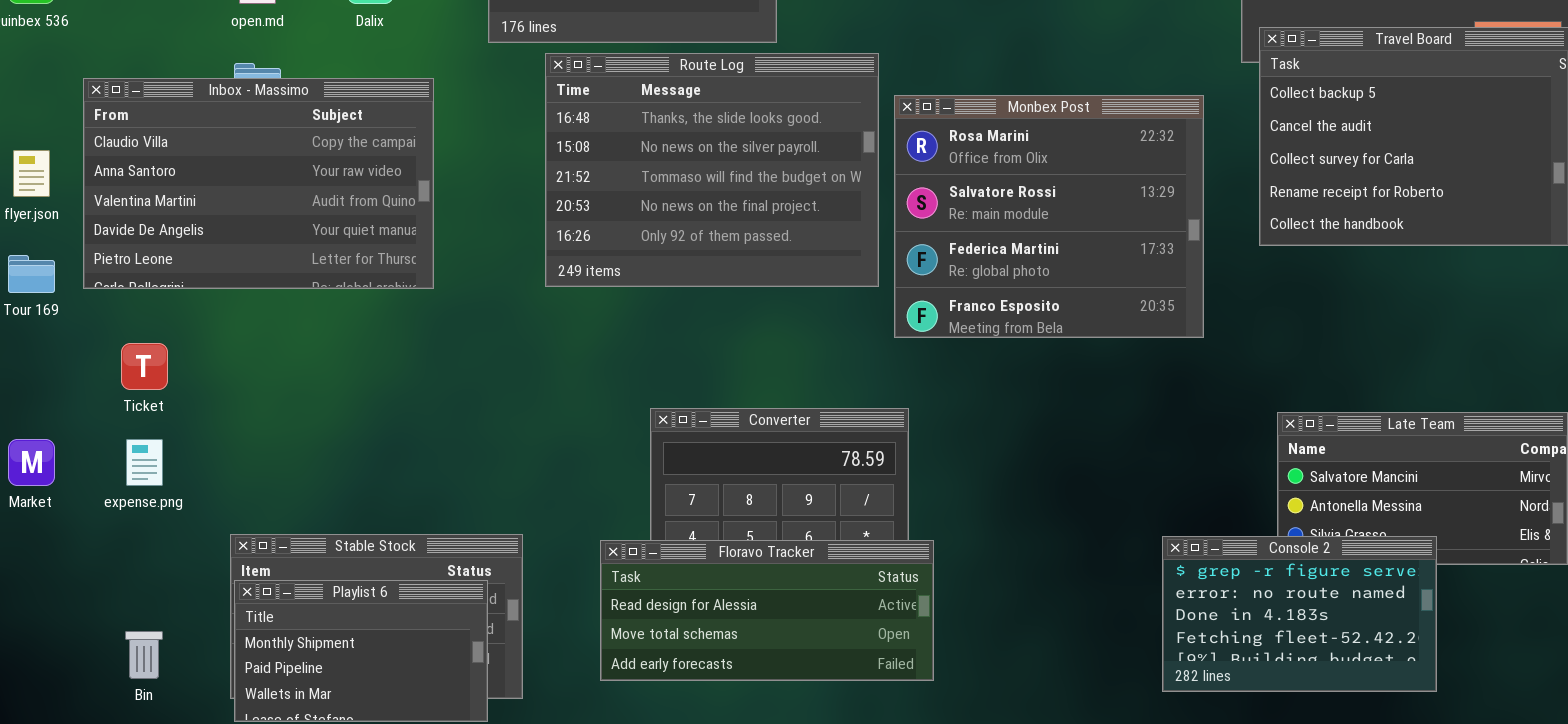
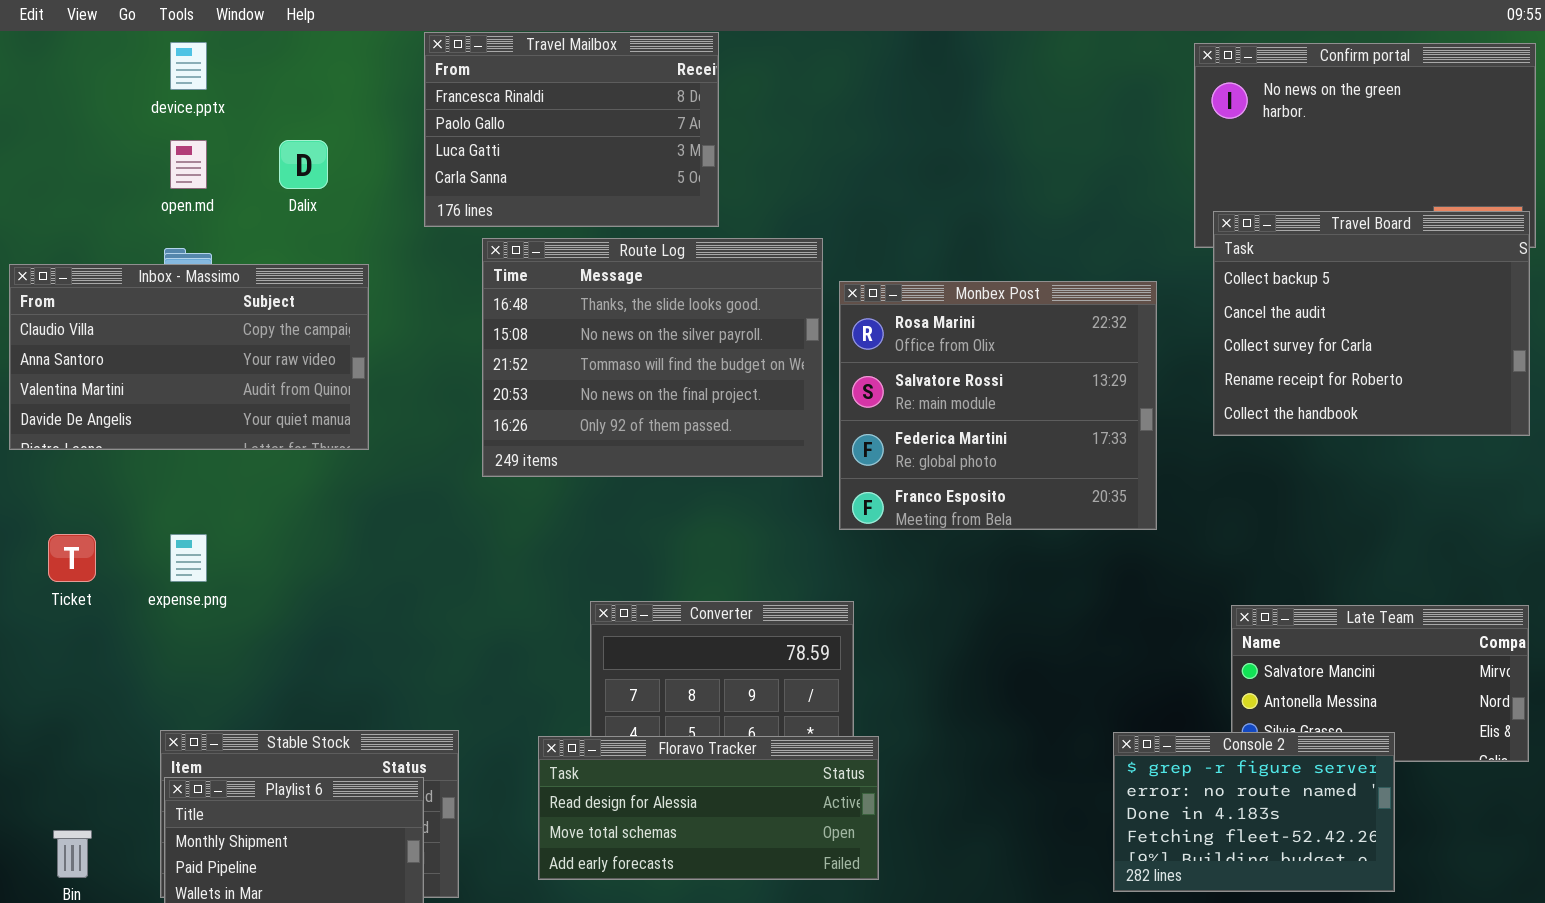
Inbox - Massimo: [83,78,434,289] -> [9,264,369,450], resized
expense.png: [126,439,163,486] -> [170,534,207,582], moved

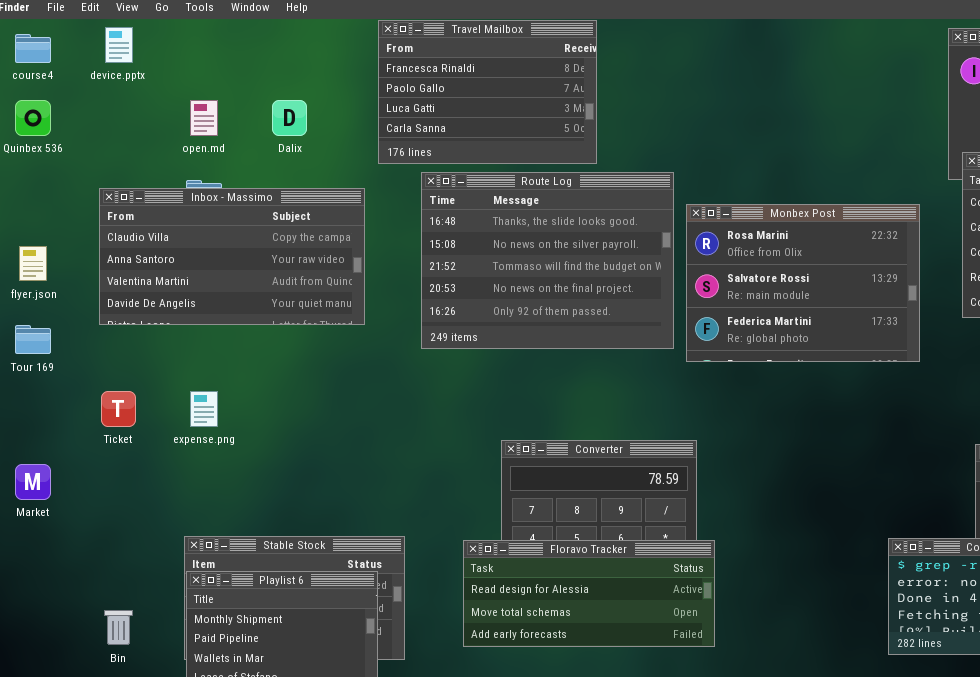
device.pptx: [170,42,207,90] -> [105,27,133,63], moved
Inbox - Massimo: [9,264,369,450] -> [99,188,365,325], moved
Monbex Post: [839,281,1157,530] -> [686,204,920,362], resized

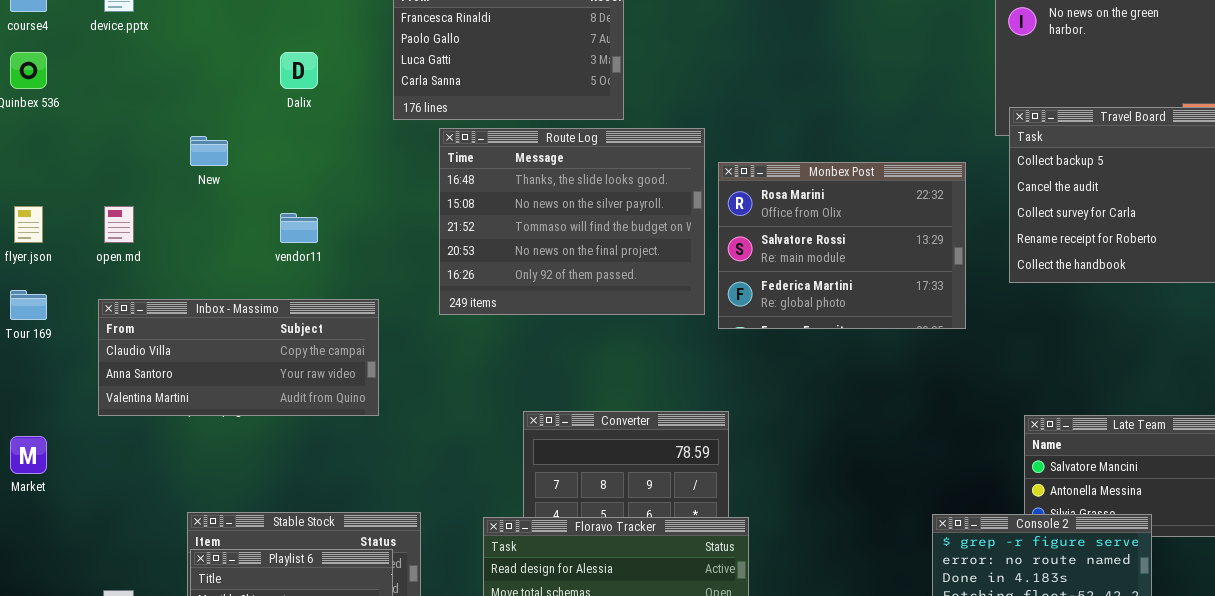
open.md: [190,100,218,136] -> [104,206,134,243], moved
Inbox - Massimo: [99,188,365,325] -> [98,299,379,416], moved, resized

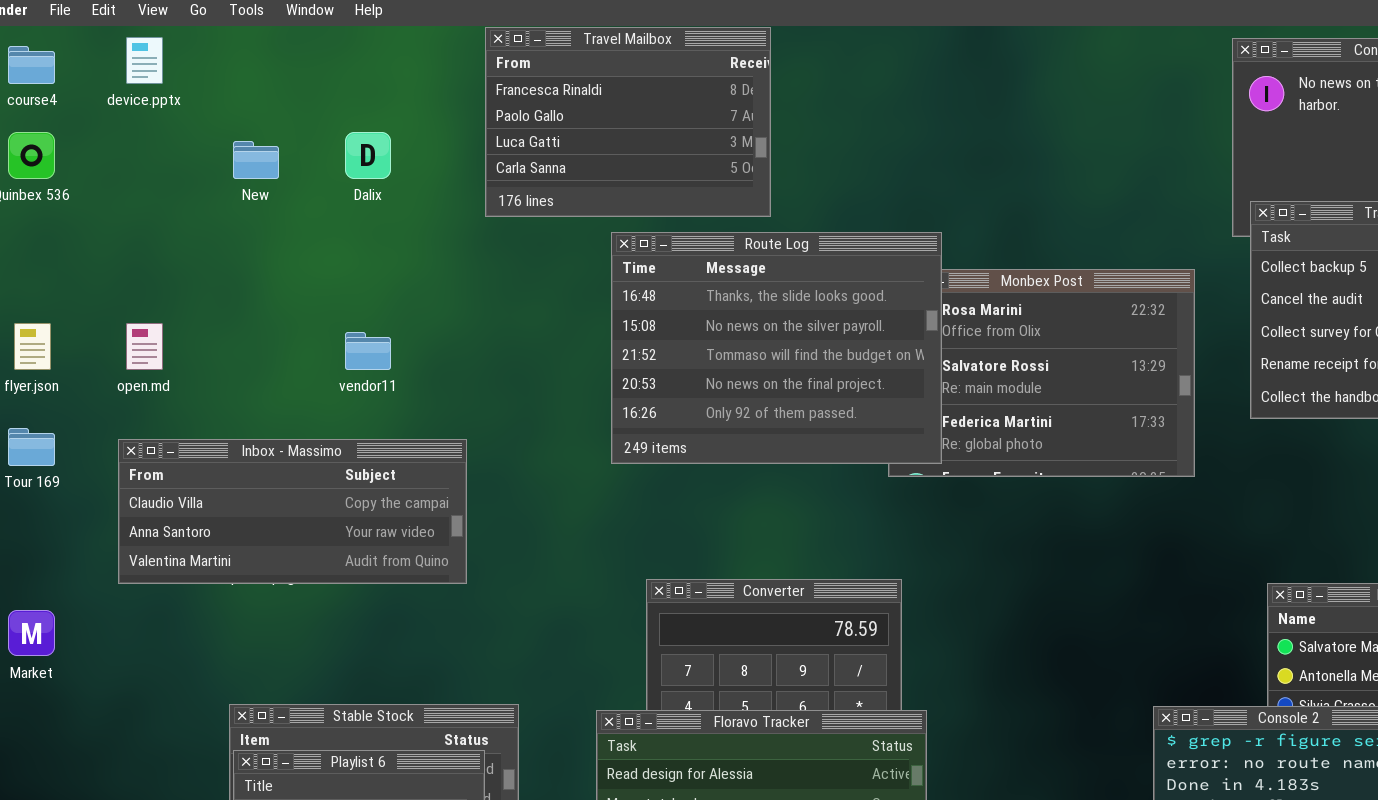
Route Log: [439,128,705,315] -> [611,232,942,464], moved
New: [190,136,228,166] -> [233,141,279,179], moved

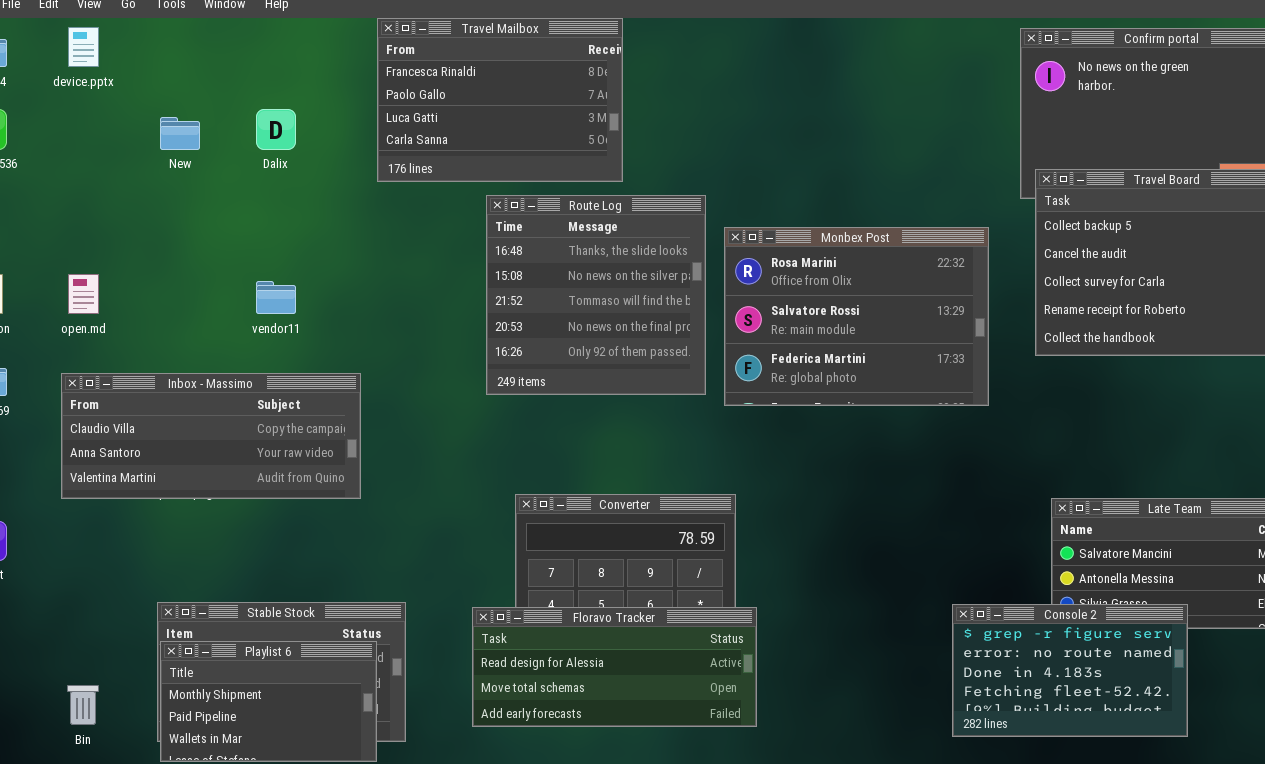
Route Log: [611,232,942,464] -> [486,195,706,395], resized

